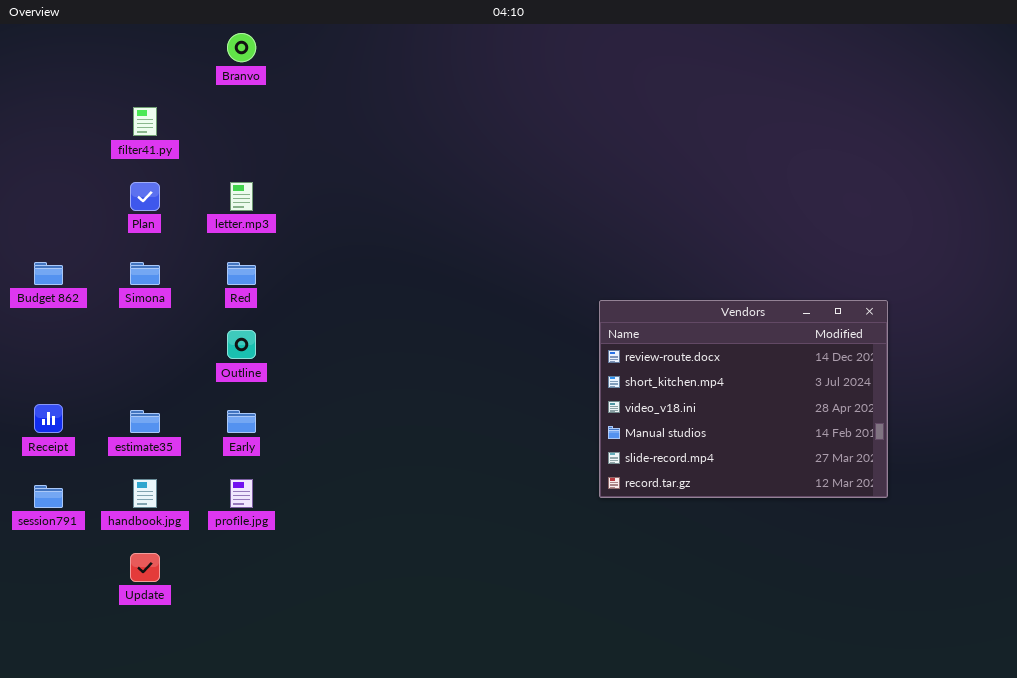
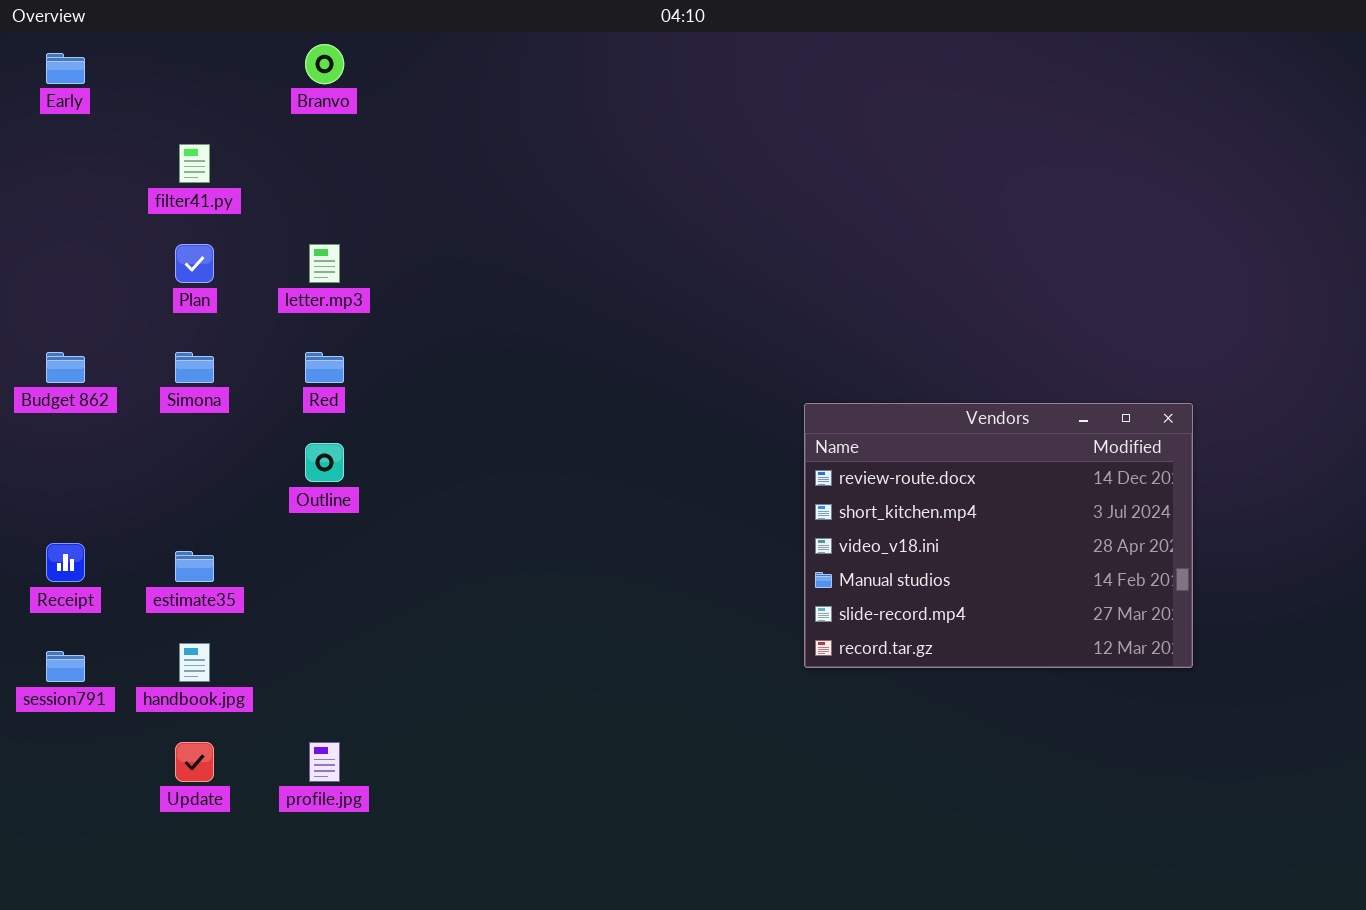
Early: [227,410,256,433] -> [46,53,85,84], moved
profile.jpg: [230,479,253,508] -> [309,742,340,782], moved

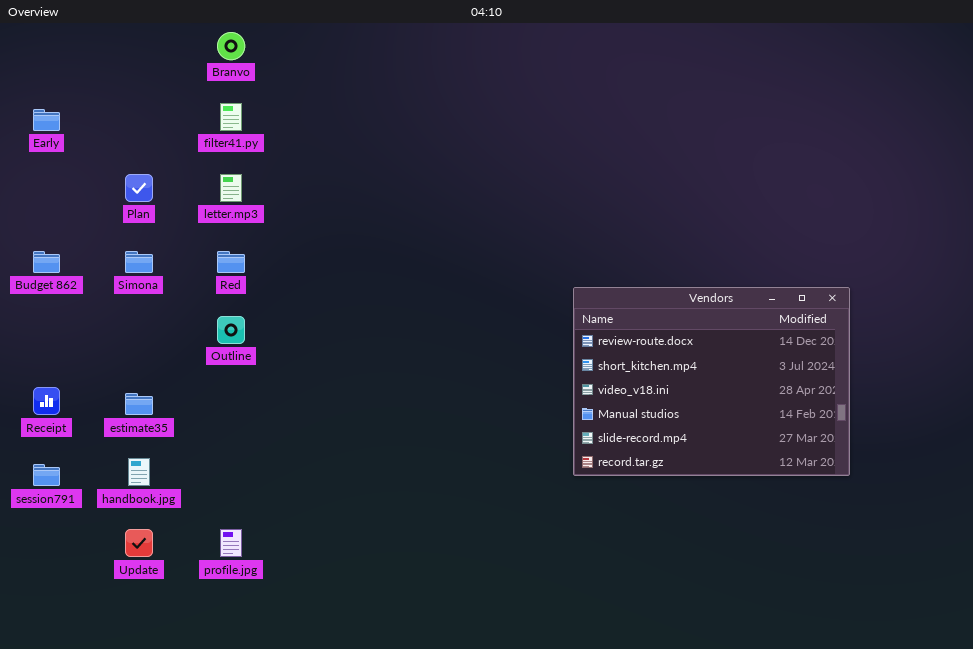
Early: [46,53,85,84] -> [33,109,60,131], moved
filter41.py: [179,144,210,183] -> [220,103,242,131], moved

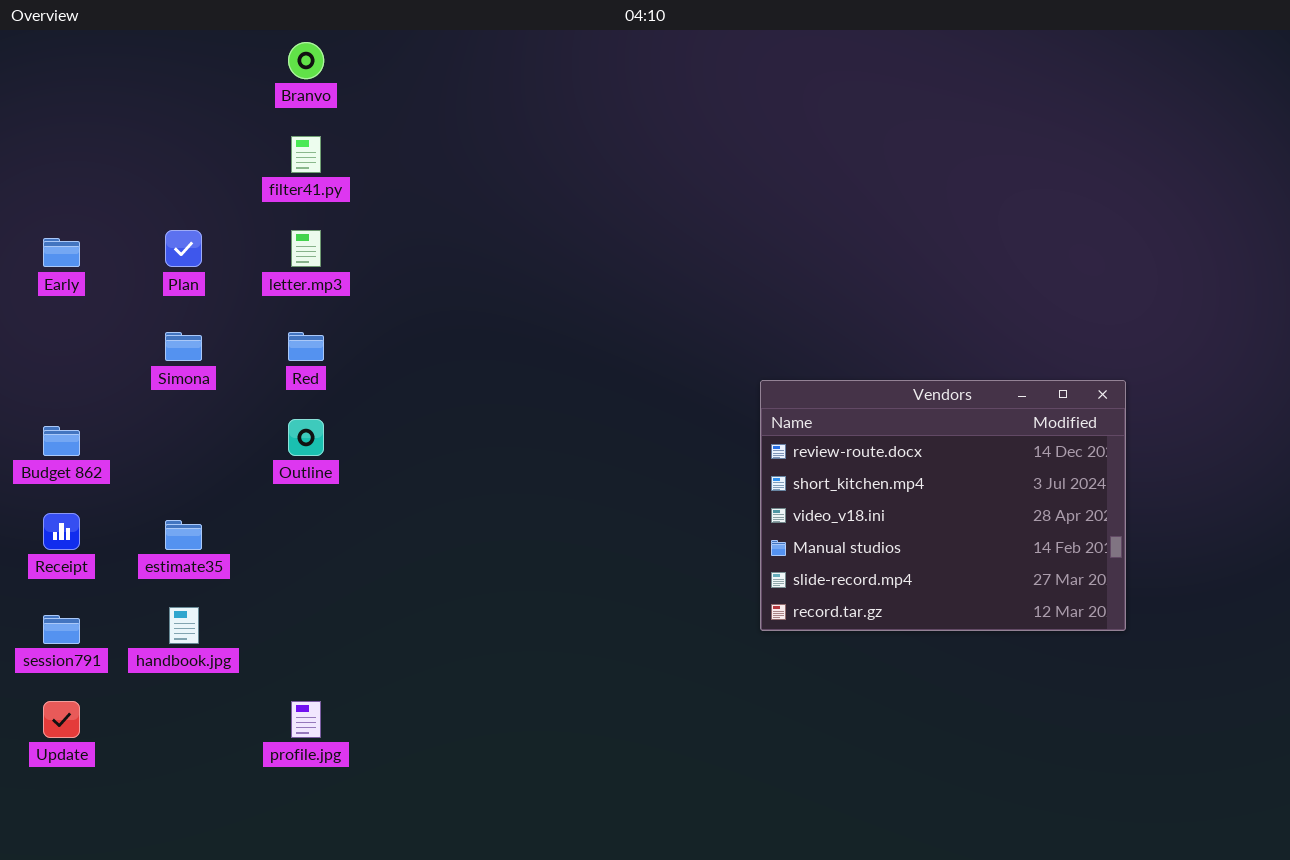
Early: [33,109,60,131] -> [43,238,80,267], moved
Budget 862: [33,251,60,273] -> [43,426,80,456], moved
Update: [125,529,153,557] -> [43,701,80,738], moved

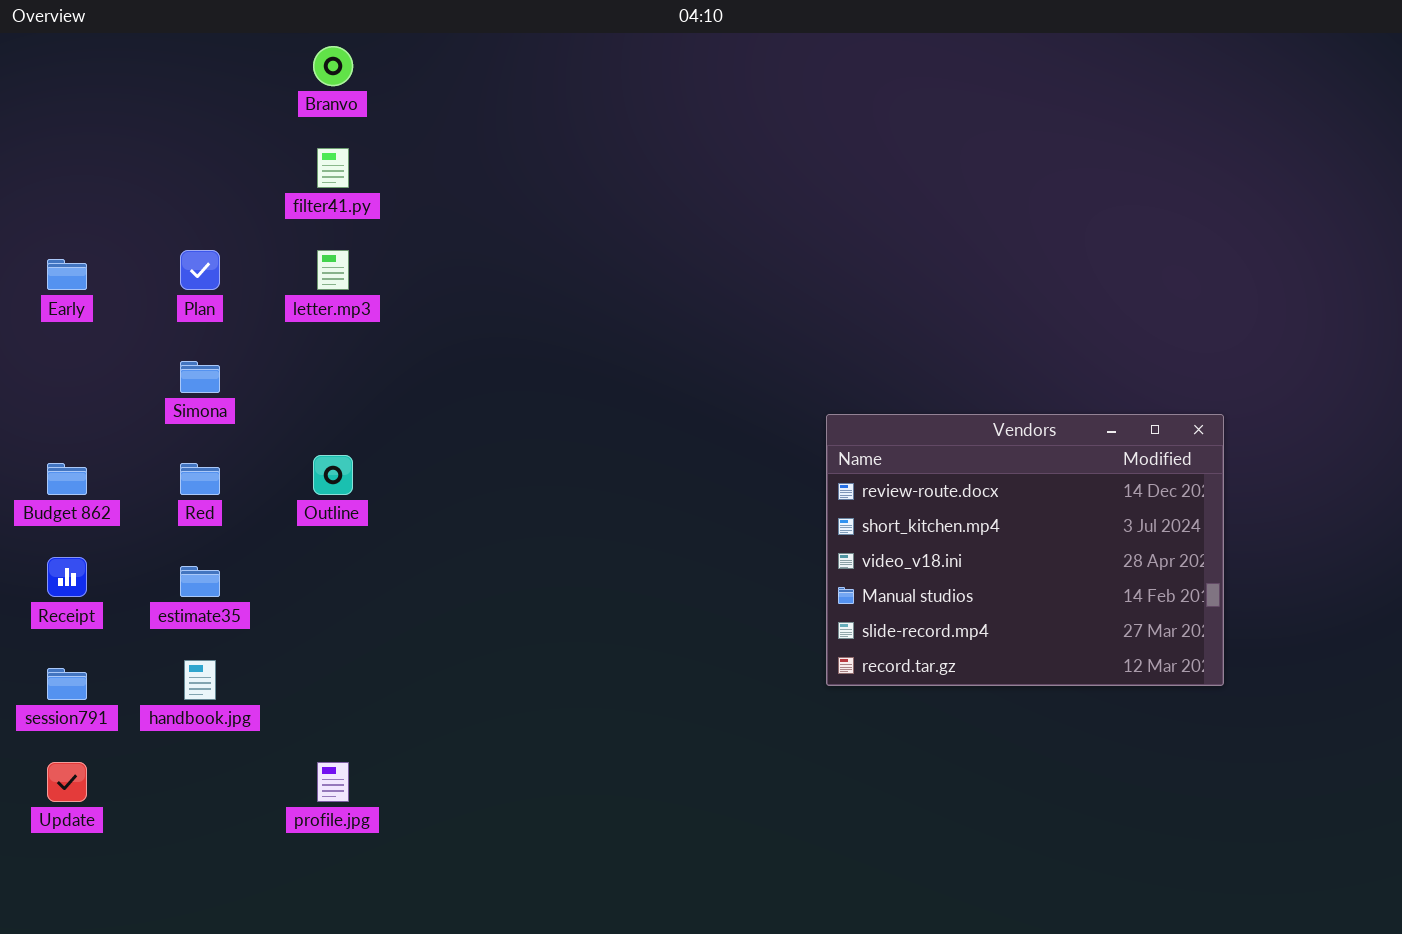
Red: [288,332,324,361] -> [180,463,220,495], moved

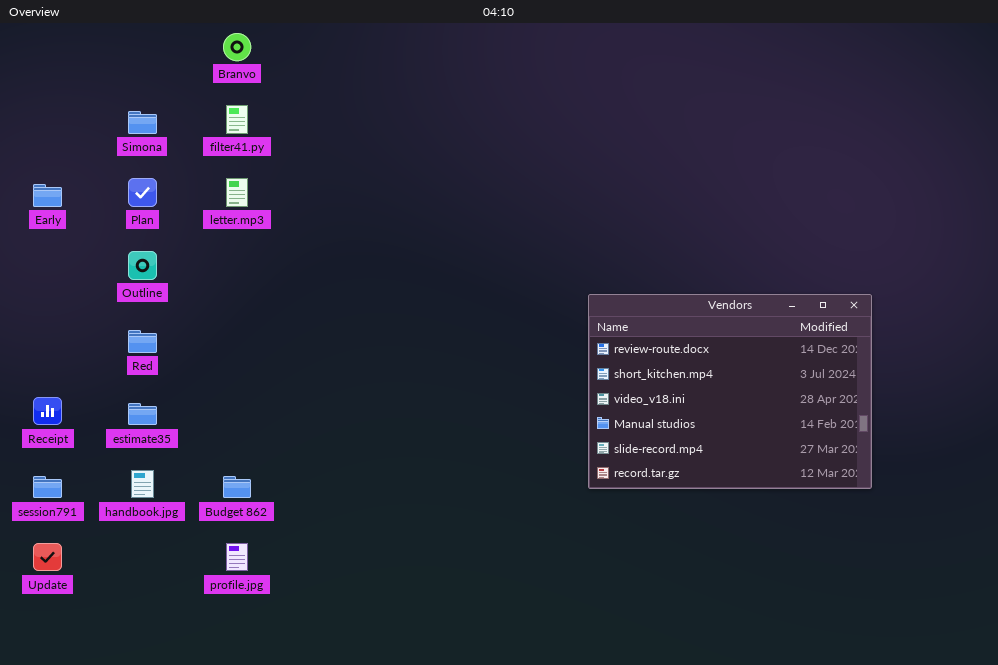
Simona: [180,361,220,393] -> [128,111,157,134], moved
Outline: [313,455,353,495] -> [128,251,157,280], moved
Budget 862: [47,463,87,495] -> [223,476,251,498], moved

